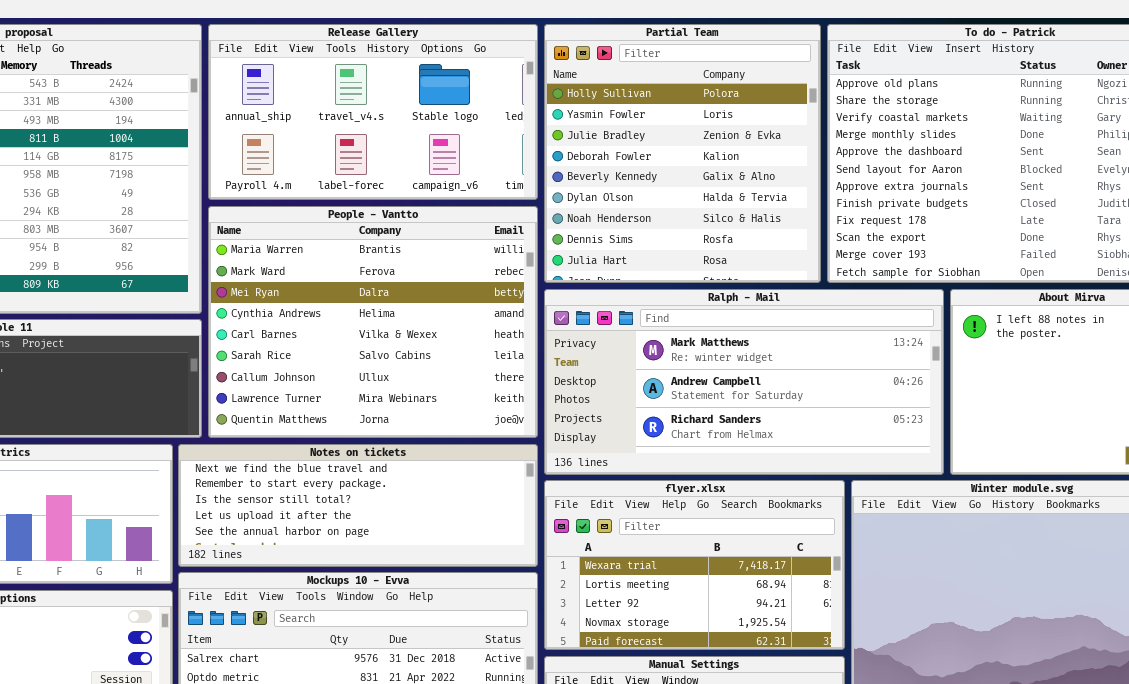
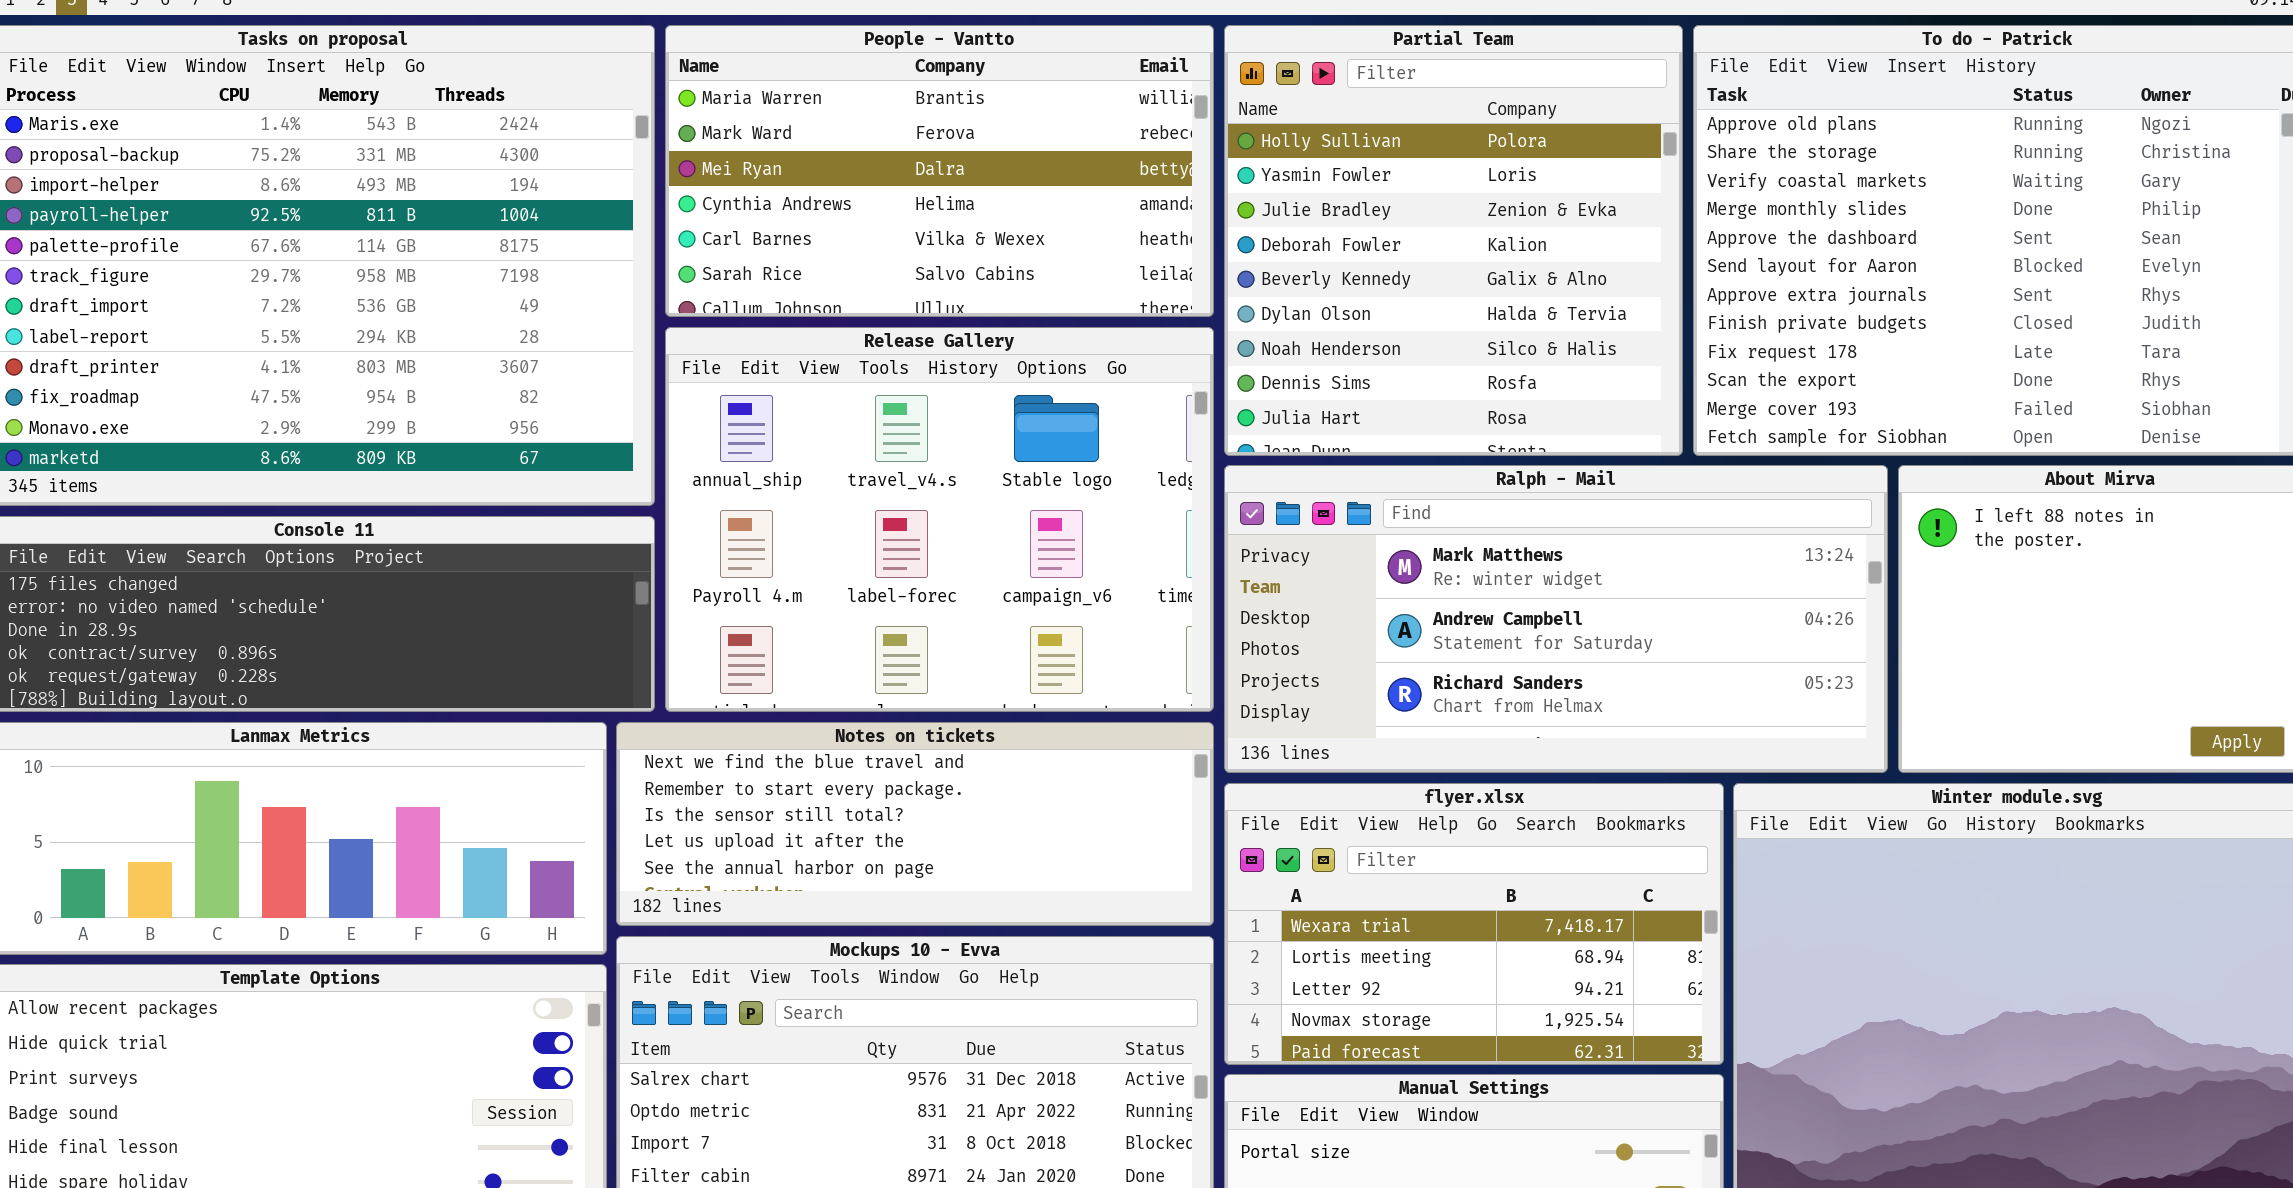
Release Gallery: [208,24,538,200] -> [665,327,1214,712], moved, resized
People - Vantto: [208,206,538,438] -> [665,25,1214,317], moved, resized

